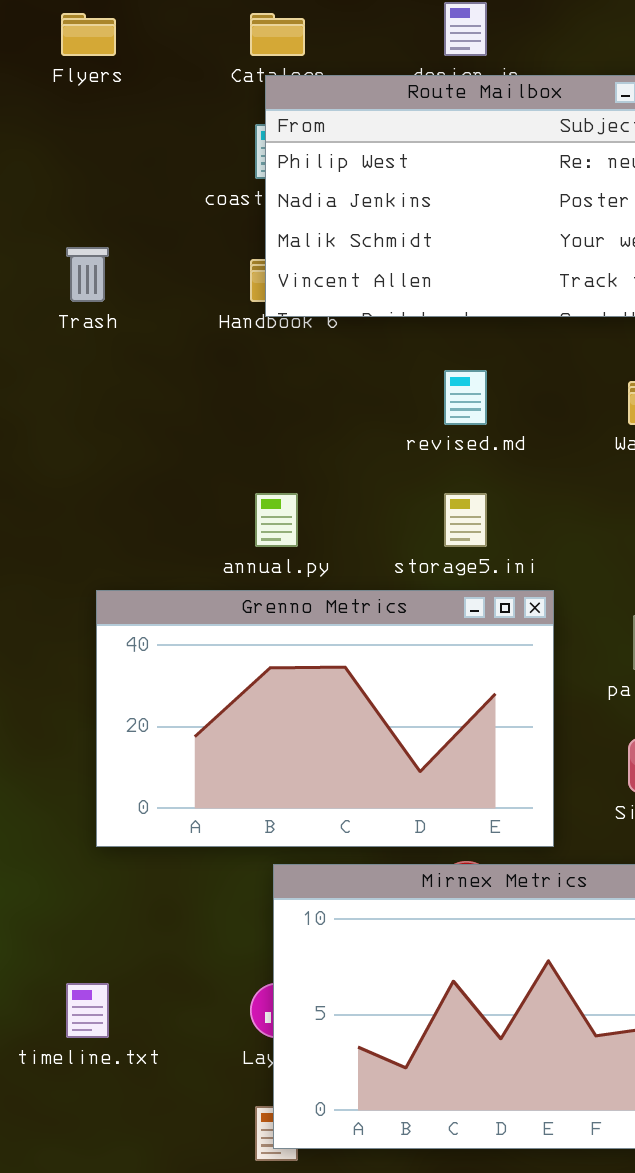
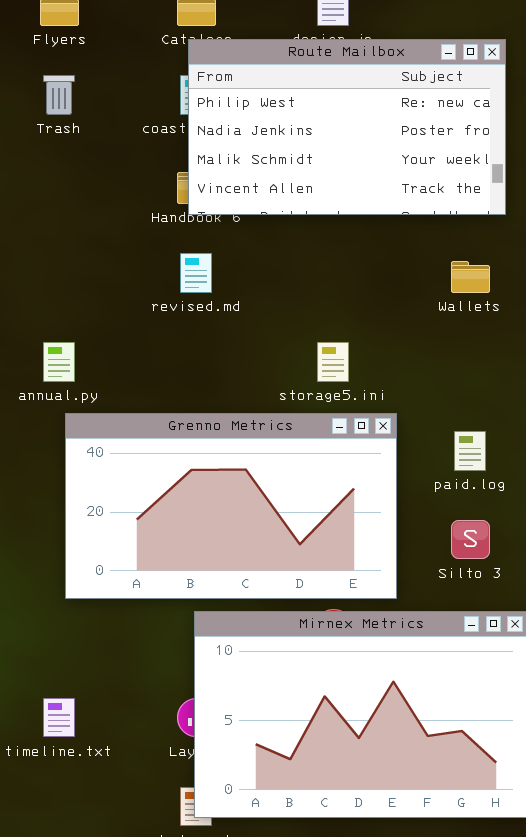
Trash: [66,247,109,302] -> [43,75,75,115], moved
revised.md: [444,370,487,425] -> [180,253,212,293], moved
annual.py: [255,493,298,547] -> [43,342,75,382], moved

